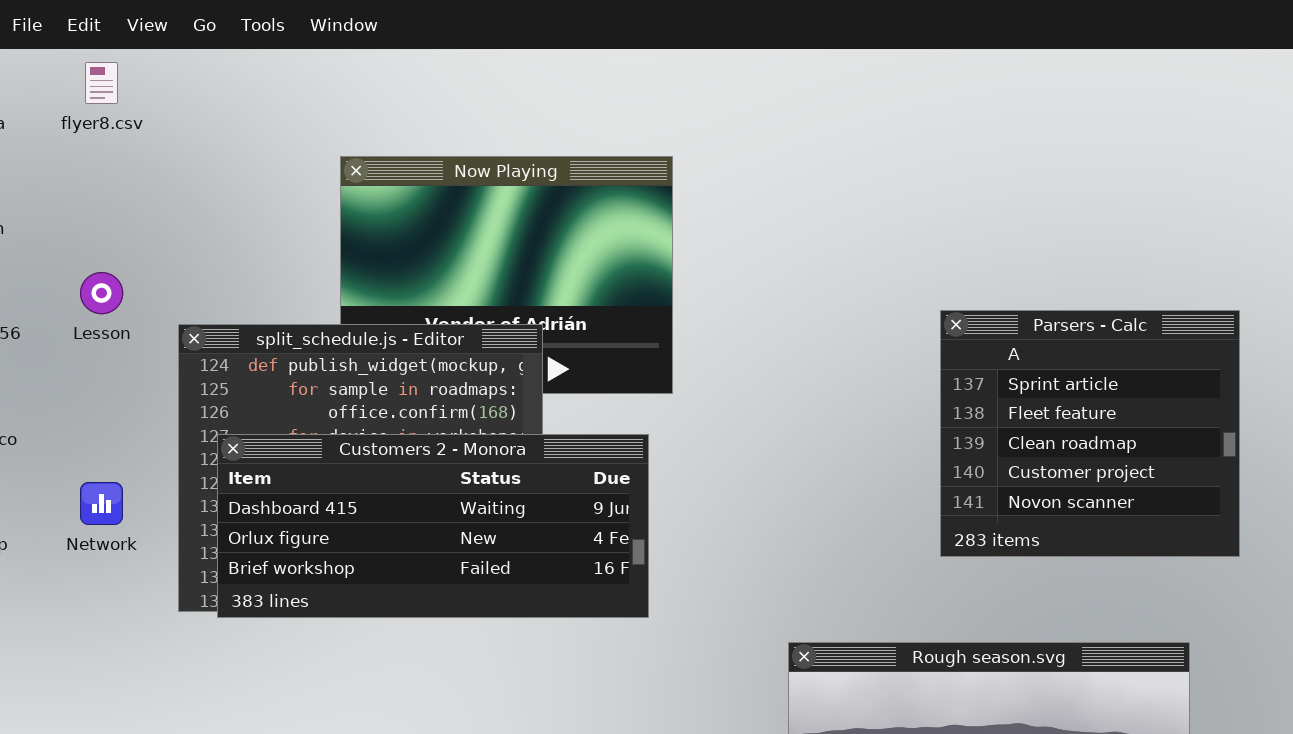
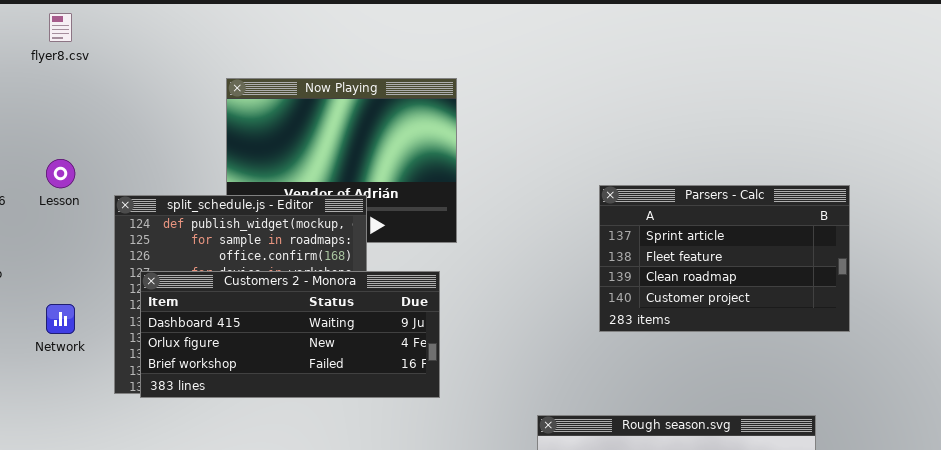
Parsers - Calc: [940,310,1240,557] -> [599,185,850,332], resized

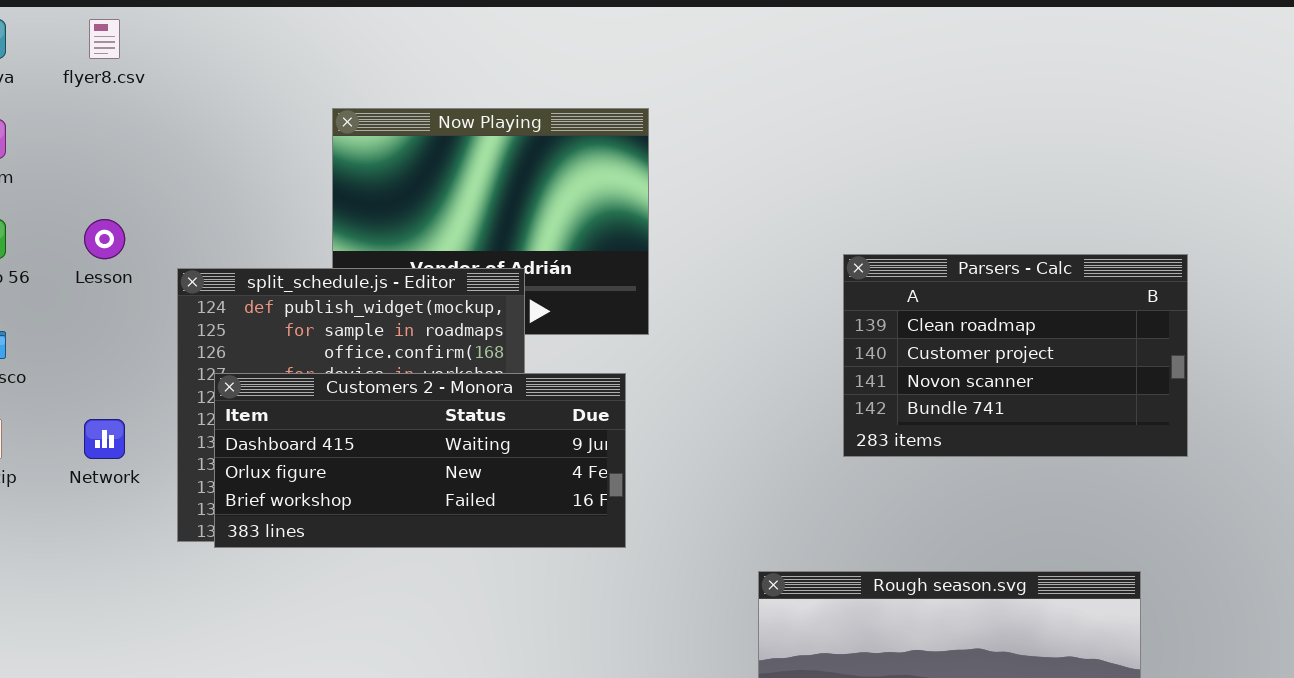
Parsers - Calc: [599,185,850,332] -> [843,254,1188,457], scrolled down 2 rows

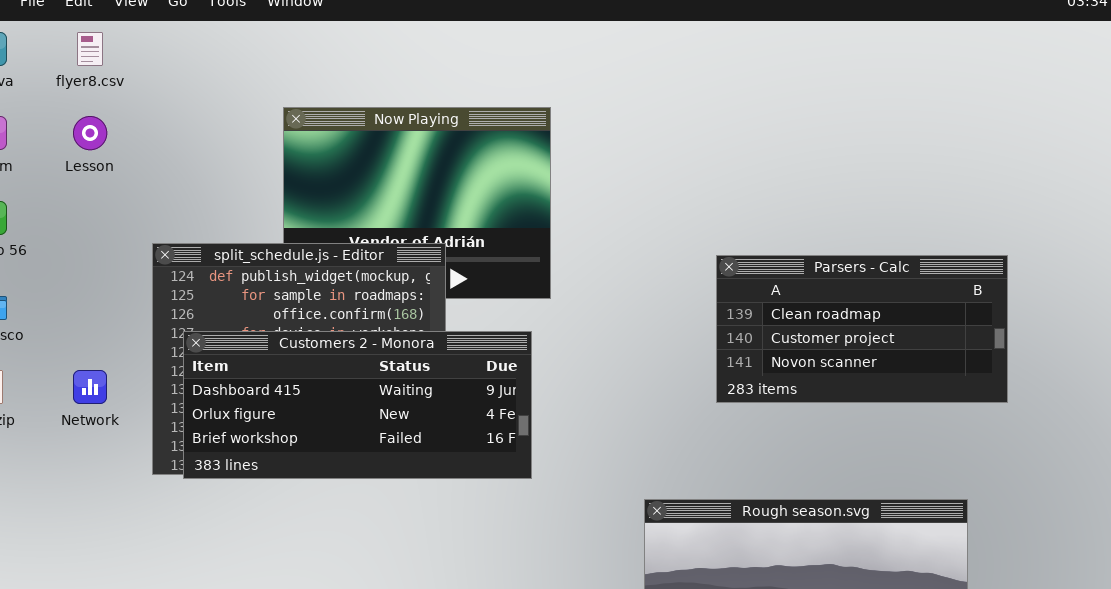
Lesson: [84,219,125,259] -> [73,116,107,150], moved
Parsers - Calc: [843,254,1188,457] -> [716,255,1008,403], resized

